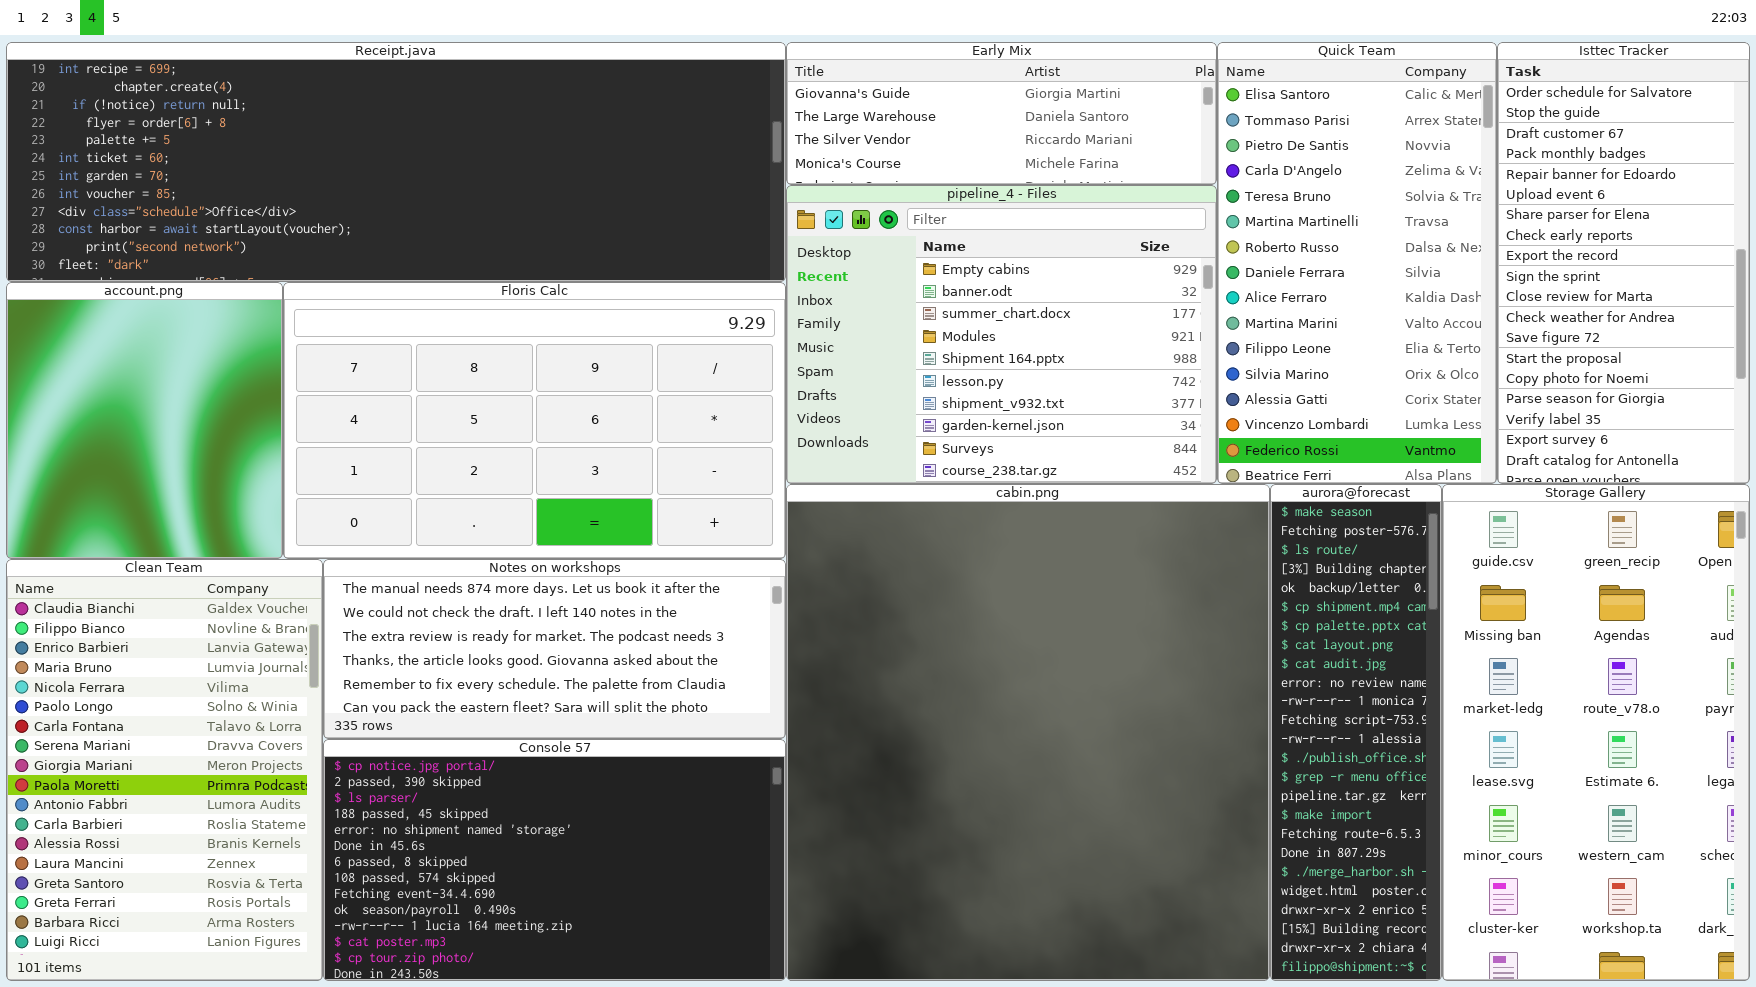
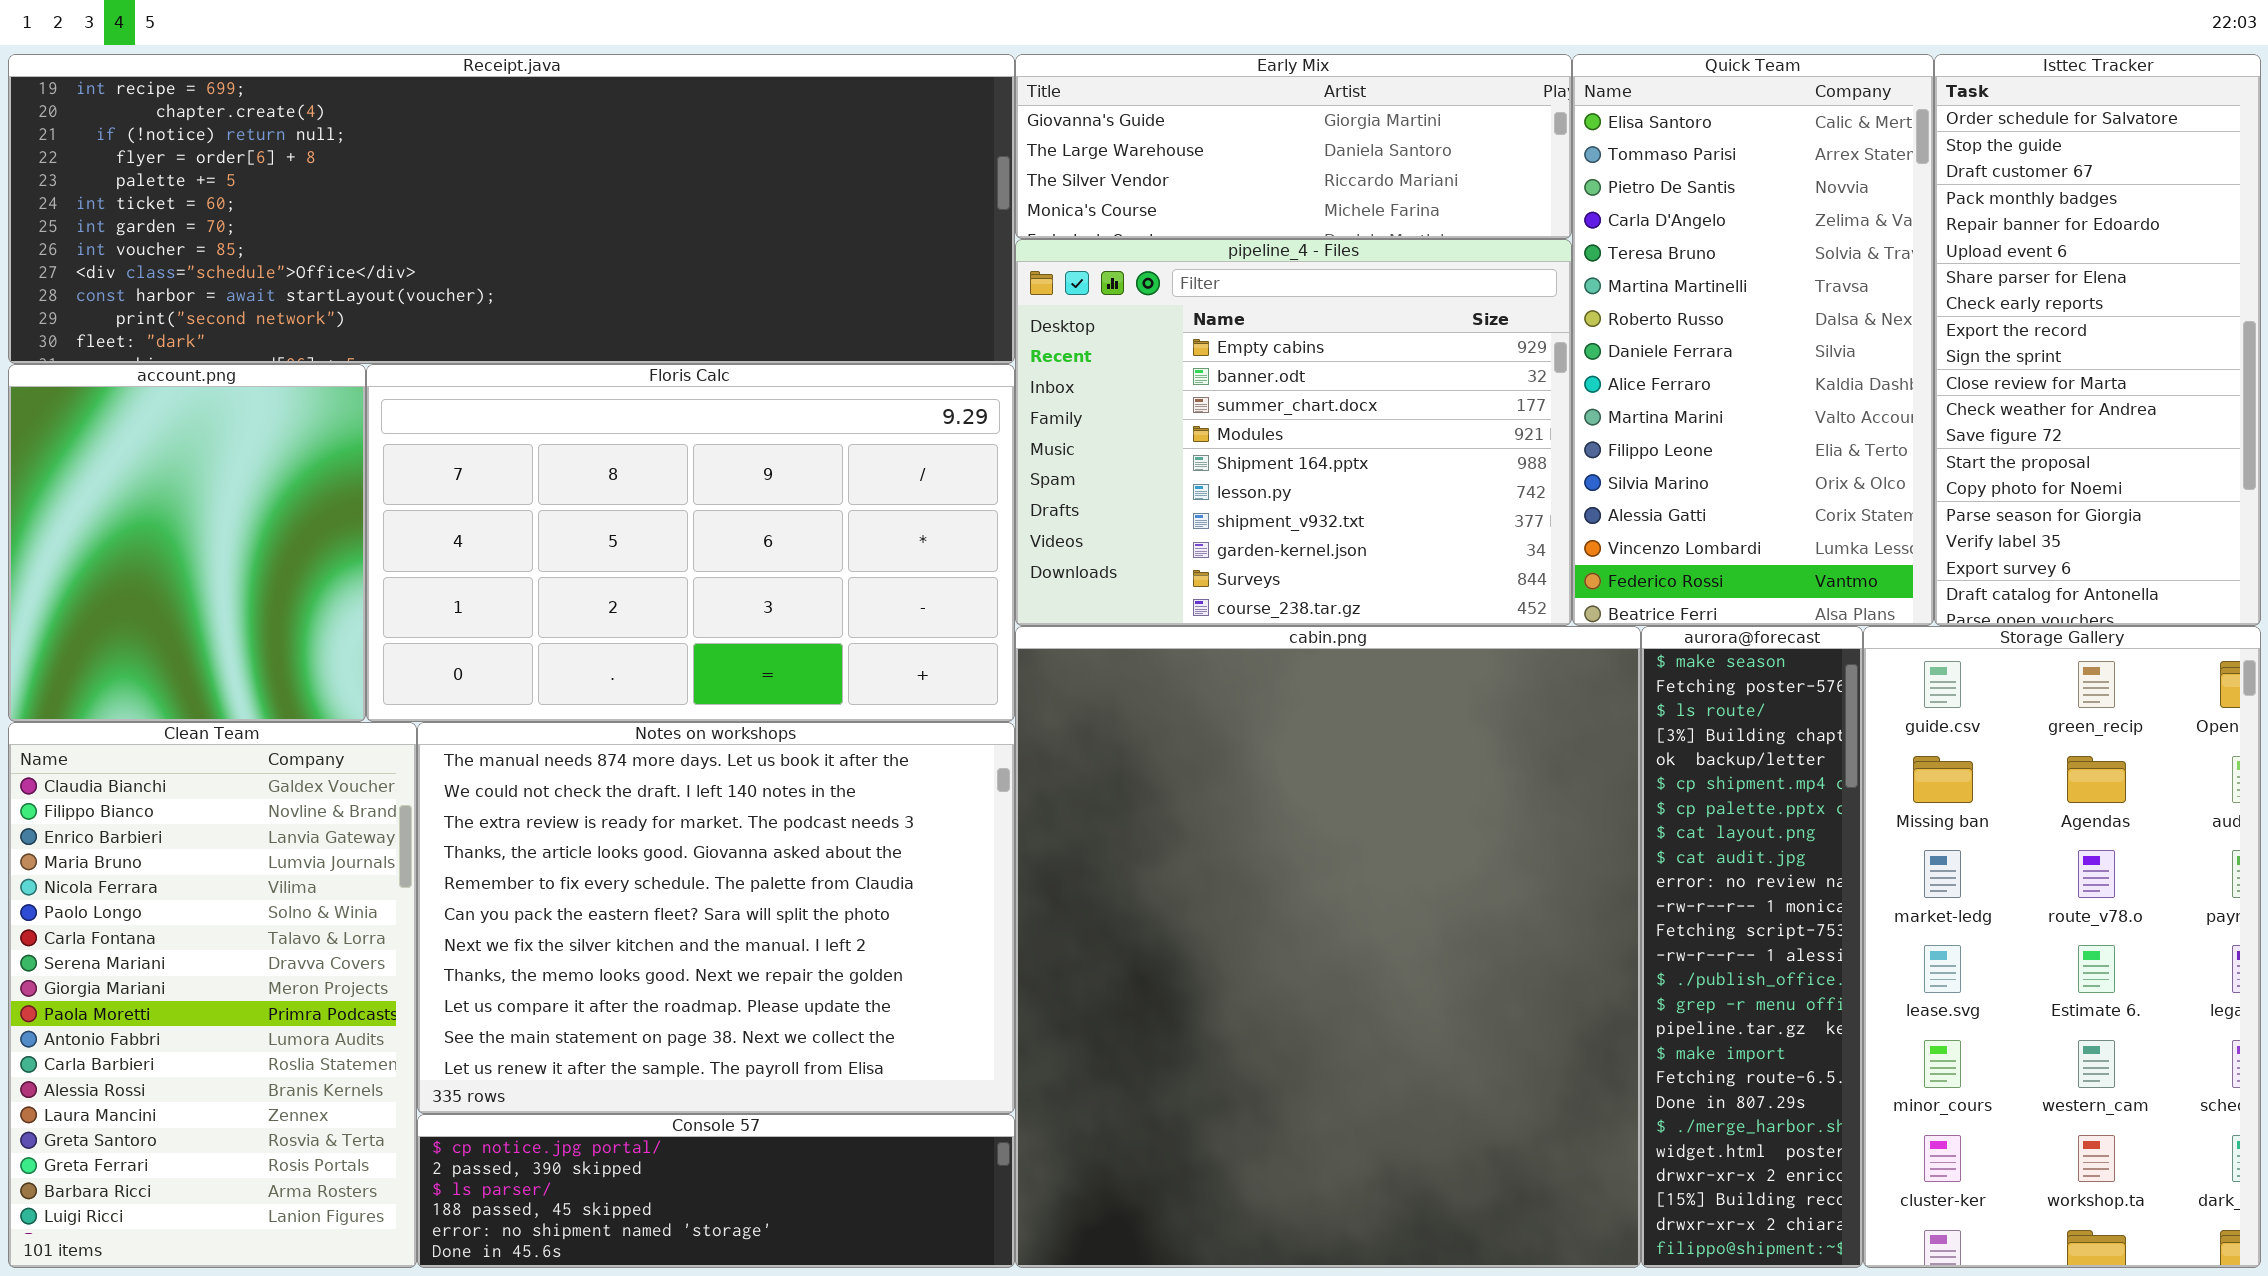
Notes on workshops: [323,559,786,739] -> [417,722,1015,1114], resized
Console 57: [323,739,786,981] -> [417,1114,1015,1268], resized

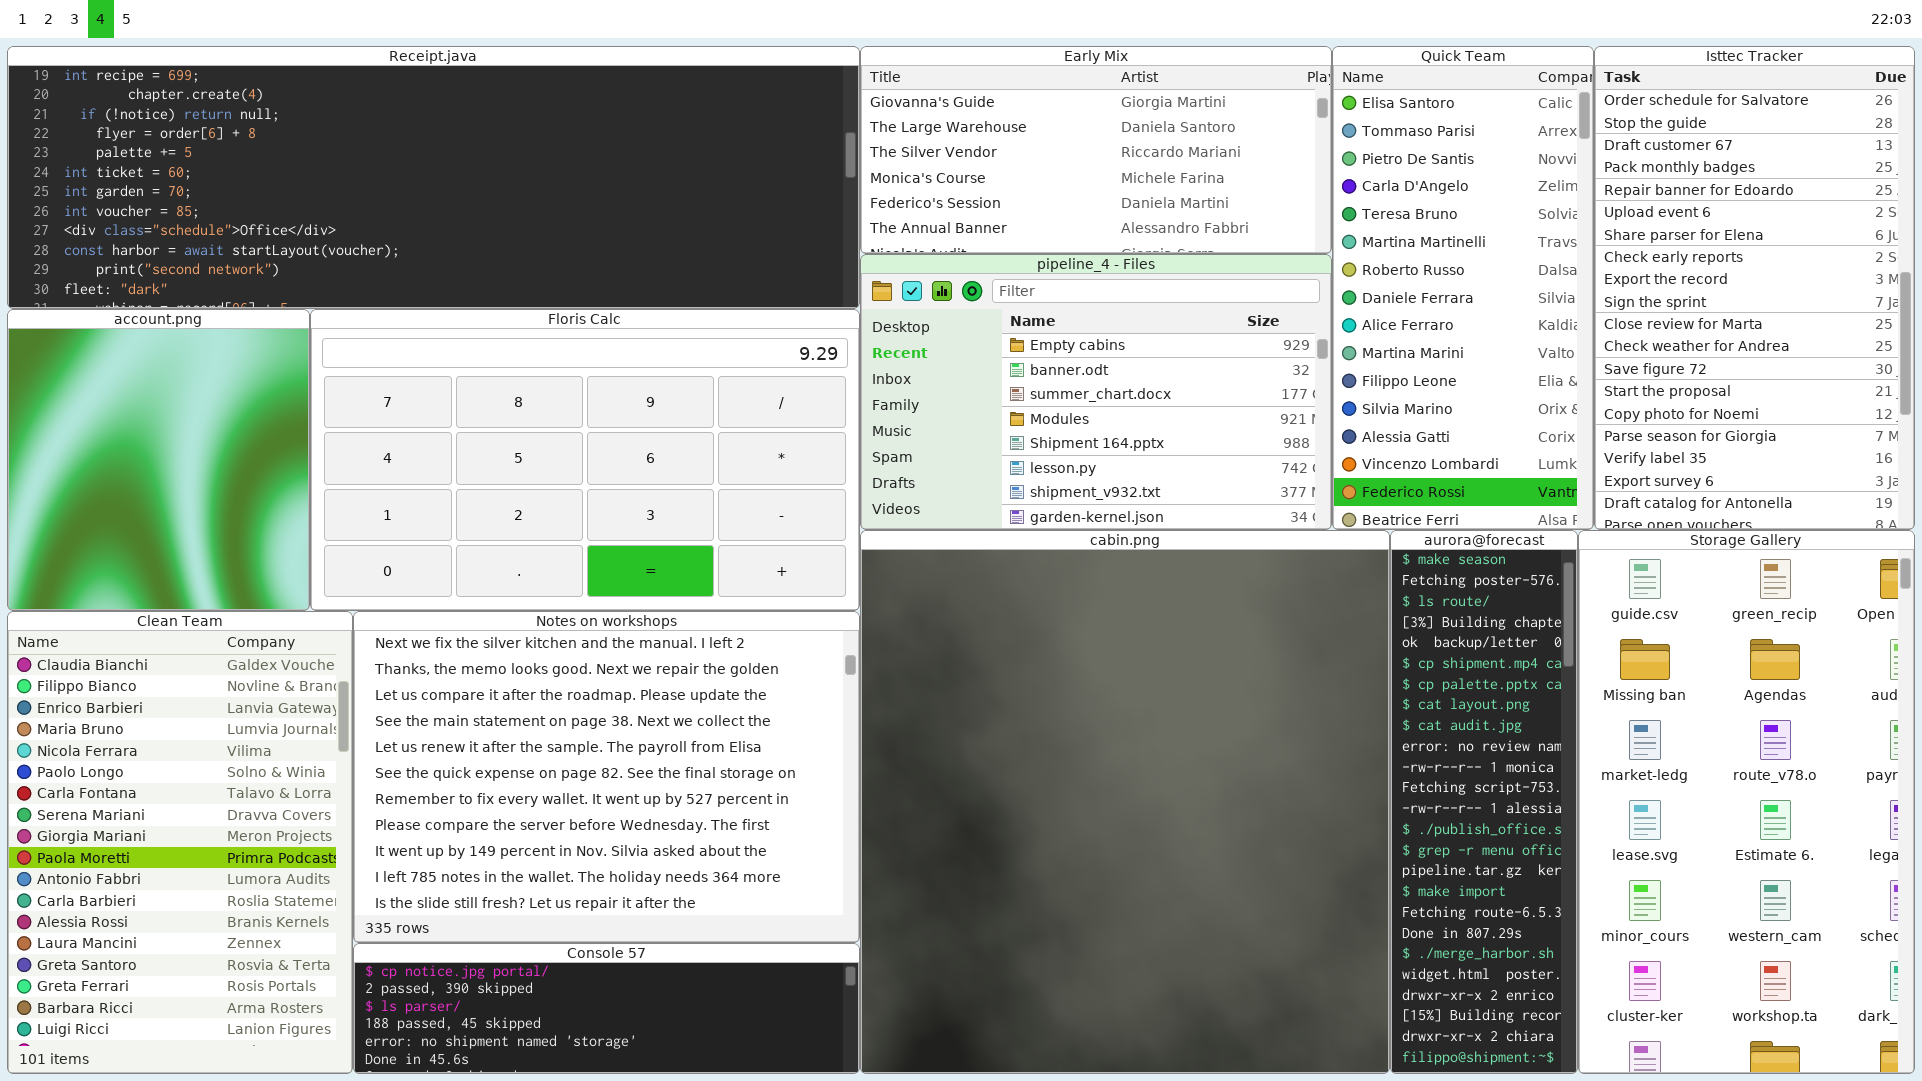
Early Mix: [1015,54,1572,239] -> [860,46,1332,254], resized
Quick Team: [1572,54,1934,626] -> [1332,46,1594,530], resized
Isttec Tracker: [1934,54,2261,626] -> [1594,46,1915,530], resized
pipeline_4 - Files: [1015,239,1572,626] -> [860,254,1332,530], resized
Notes on workshops: [417,722,1015,1114] -> [353,611,860,943], scrolled down 6 rows

